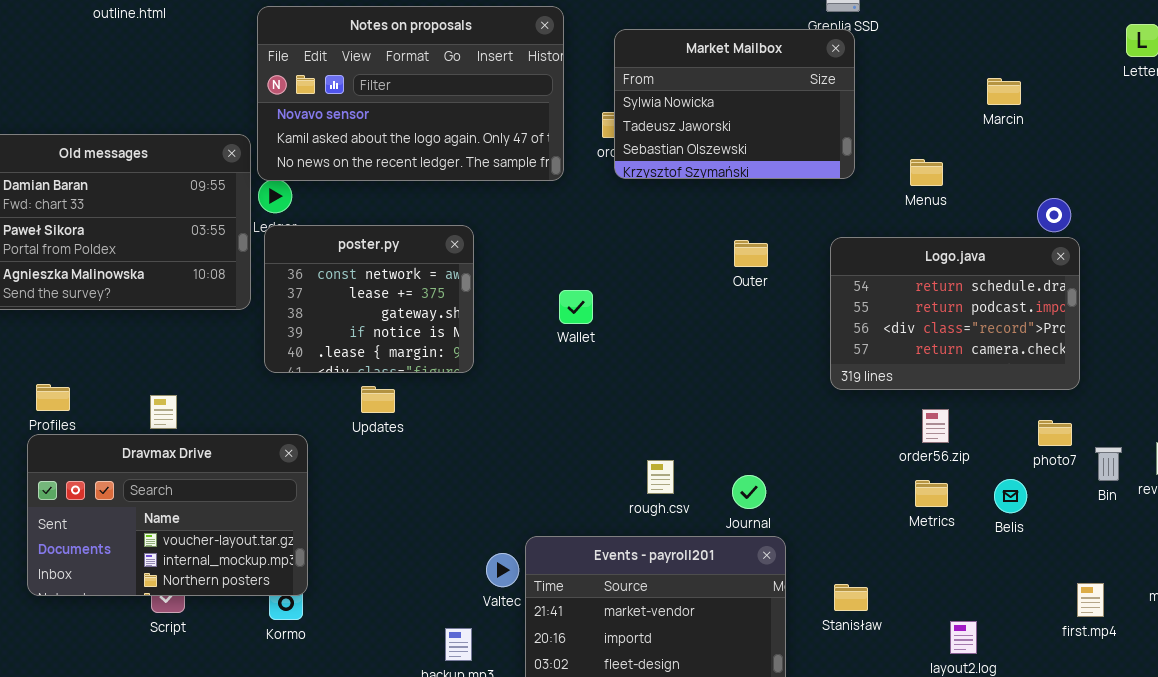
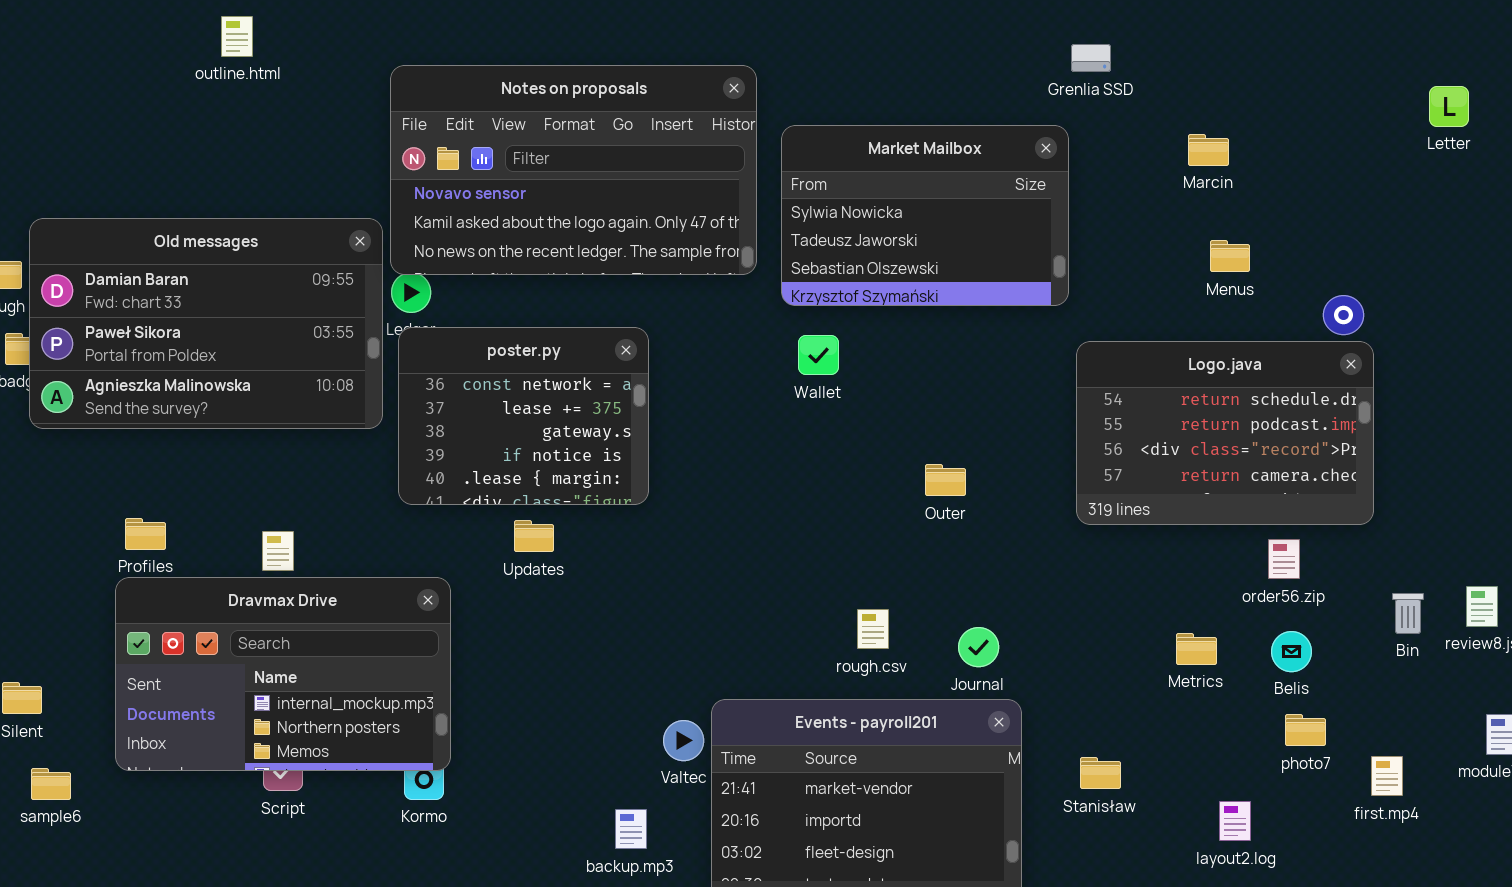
Market Mailbox: [614,29,855,179] -> [781,125,1069,306], moved
Marcin: [987,78,1021,105] -> [1188,134,1229,166], moved
Menus: [910,159,943,186] -> [1210,240,1250,272], moved
Outer: [734,240,768,267] -> [925,464,966,496], moved
Wallet: [559,290,593,324] -> [798,335,839,375], moved
order56.zip: [922,409,949,443] -> [1268,539,1300,579], moved
photo7: [1038,420,1072,446] -> [1285,714,1326,746], moved
Dravmax Drive: [27,434,308,596] -> [115,577,451,771], scrolled down 1 row

